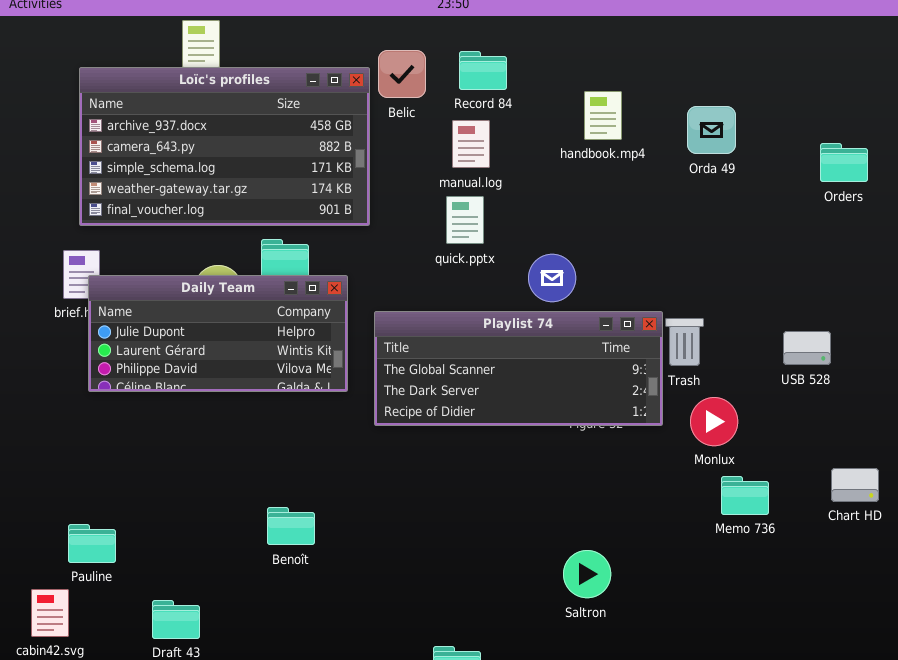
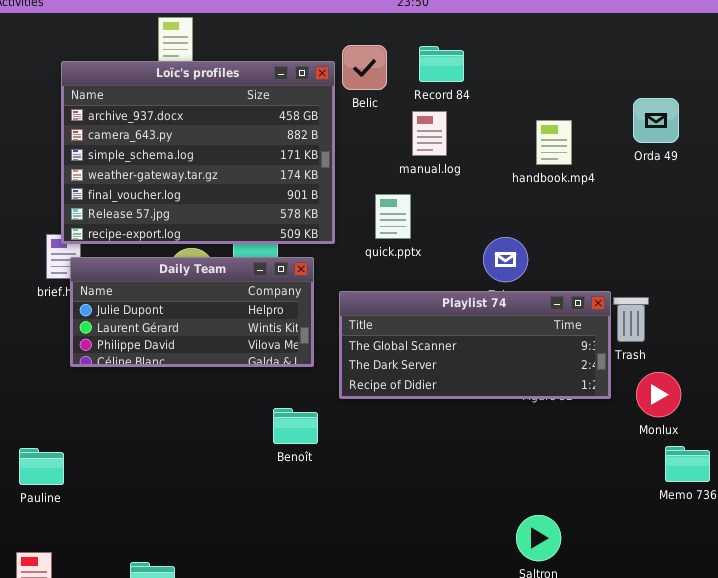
Loïc's profiles: [79,67,370,226] -> [61,61,335,244], resized
handbook.mp4: [584,91,622,140] -> [536,120,572,165], moved
quick.pptx: [446,196,484,244] -> [375,194,411,239], moved
Benoît: [267,507,315,545] -> [273,408,318,444], moved
Pauline: [68,524,116,563] -> [19,448,64,485], moved

